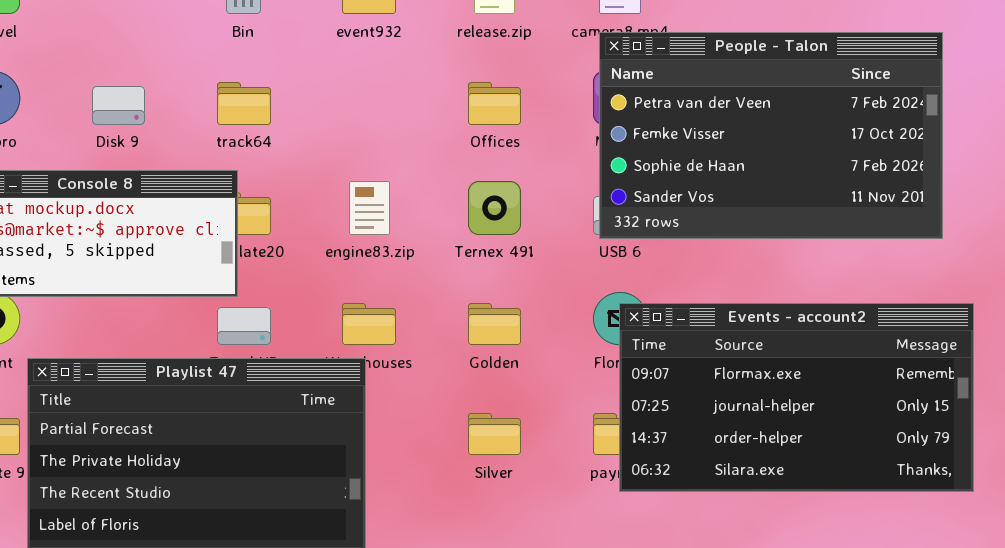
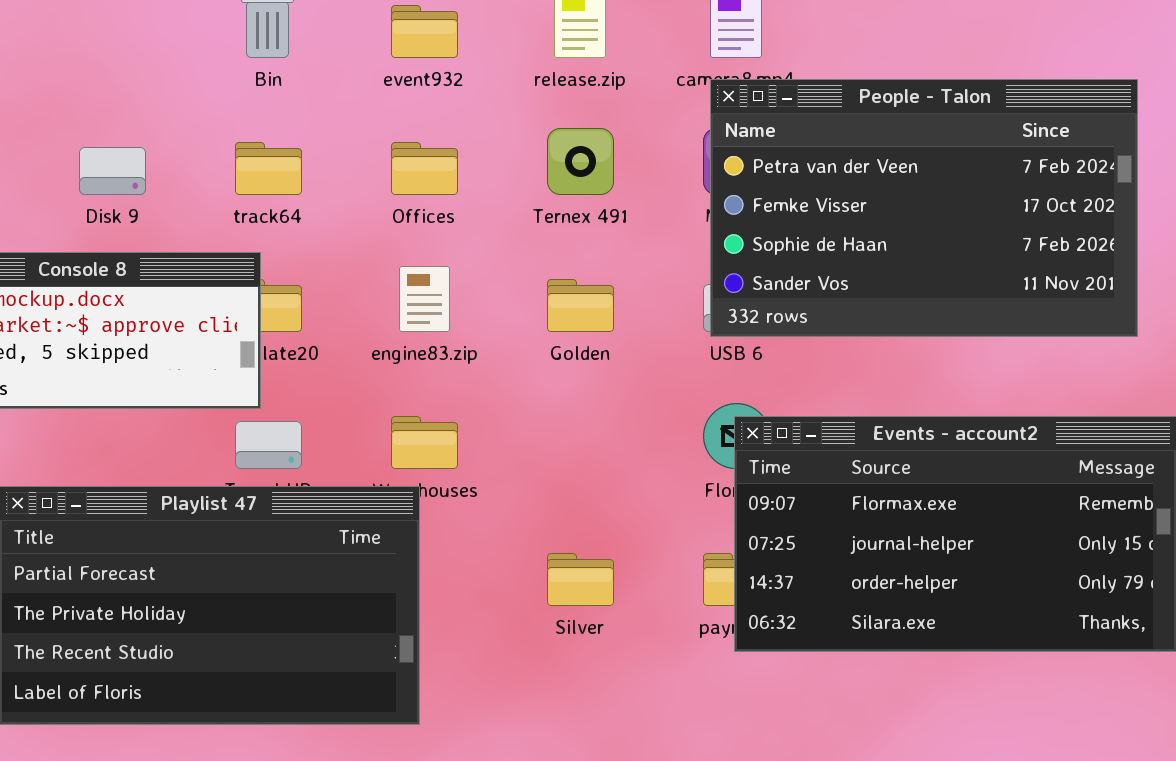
Offices: [468,82,521,125] -> [391,142,458,195], moved
Ternex 491: [468,181,521,235] -> [547,128,614,195], moved
Golden: [468,303,521,345] -> [547,279,614,332], moved

